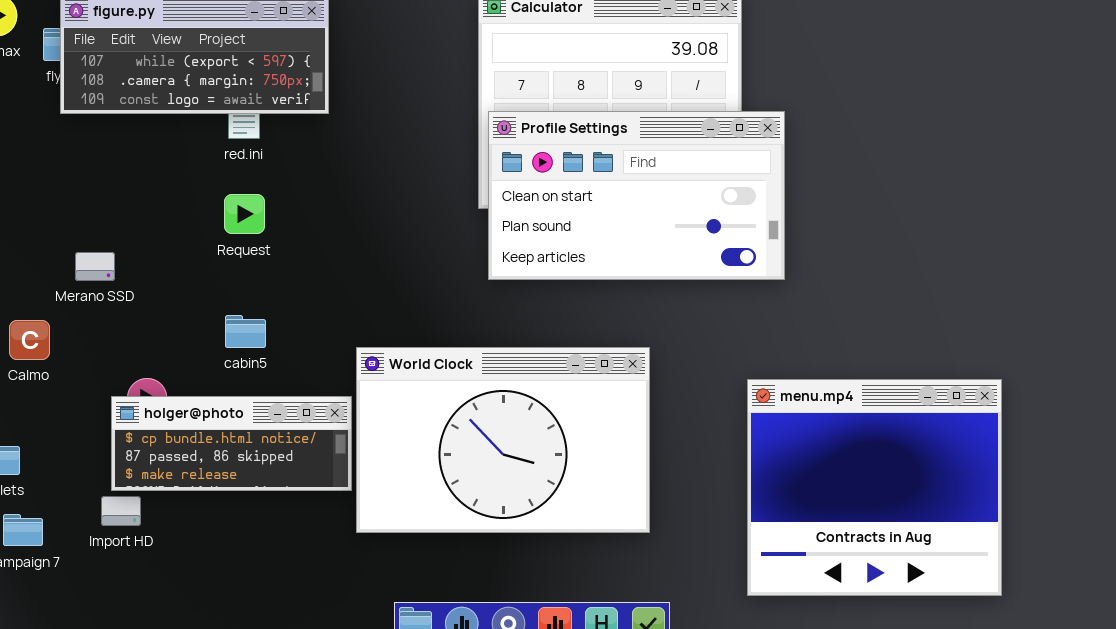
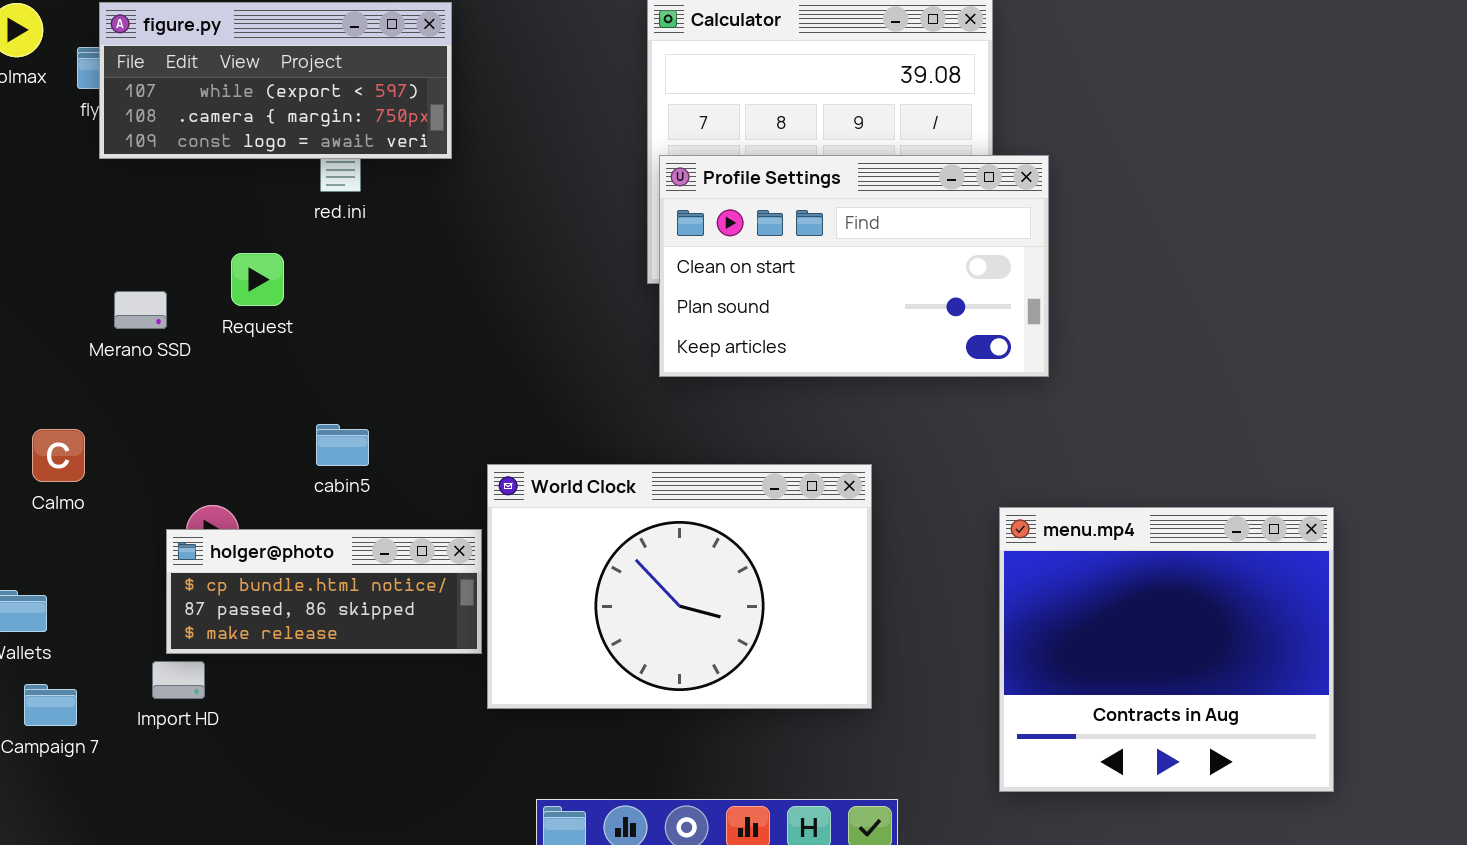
Request: [224,194,265,234] -> [231,253,284,306], moved
Merano SSD: [75,252,115,281] -> [114,291,167,329], moved

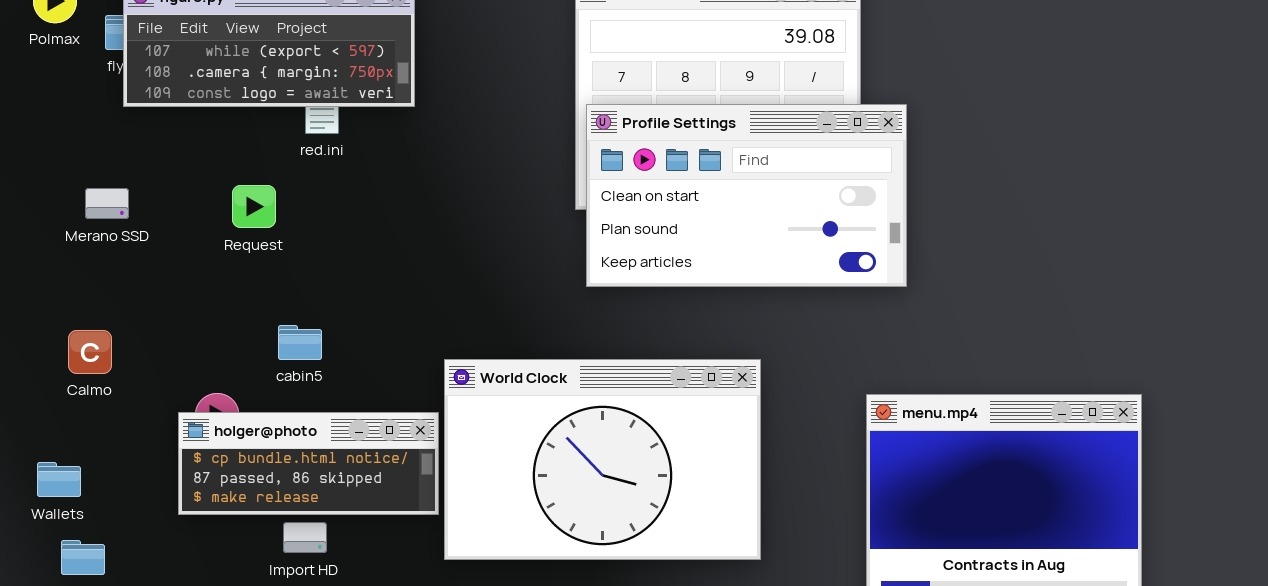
Merano SSD: [114,291,167,329] -> [85,188,129,219], moved
cabin5: [316,424,369,466] -> [278,325,322,360], moved
Import HD: [152,661,205,699] -> [283,522,327,553], moved

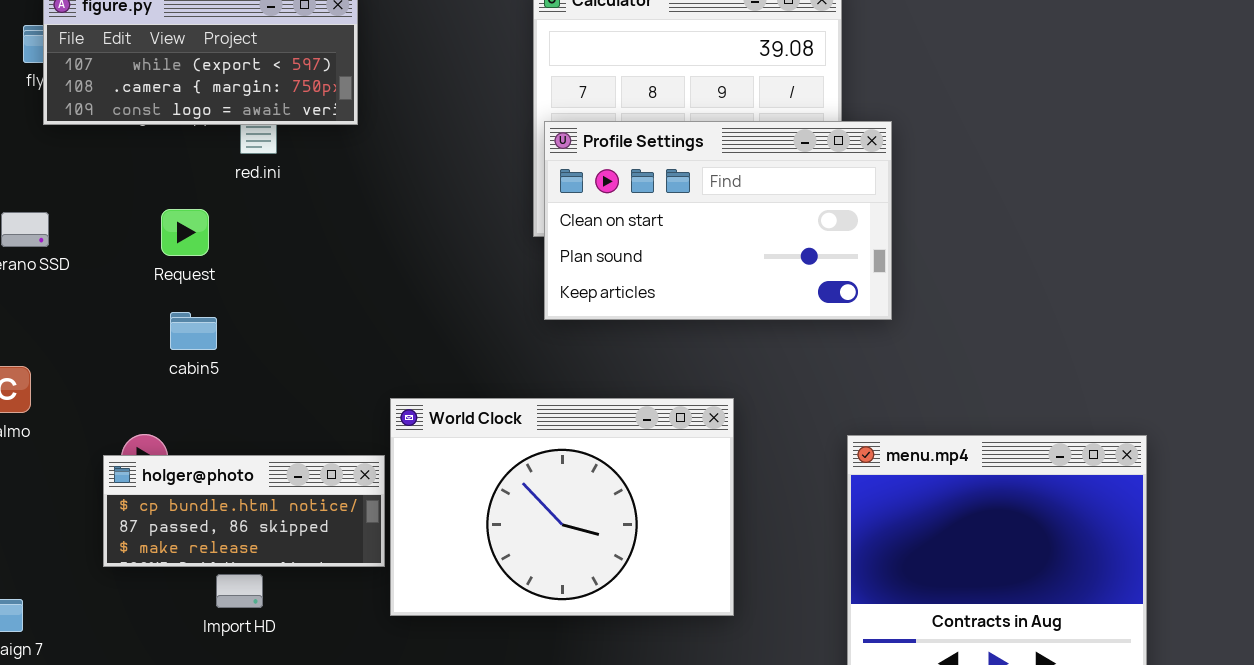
cabin5: [278,325,322,360] -> [170,312,217,350], moved

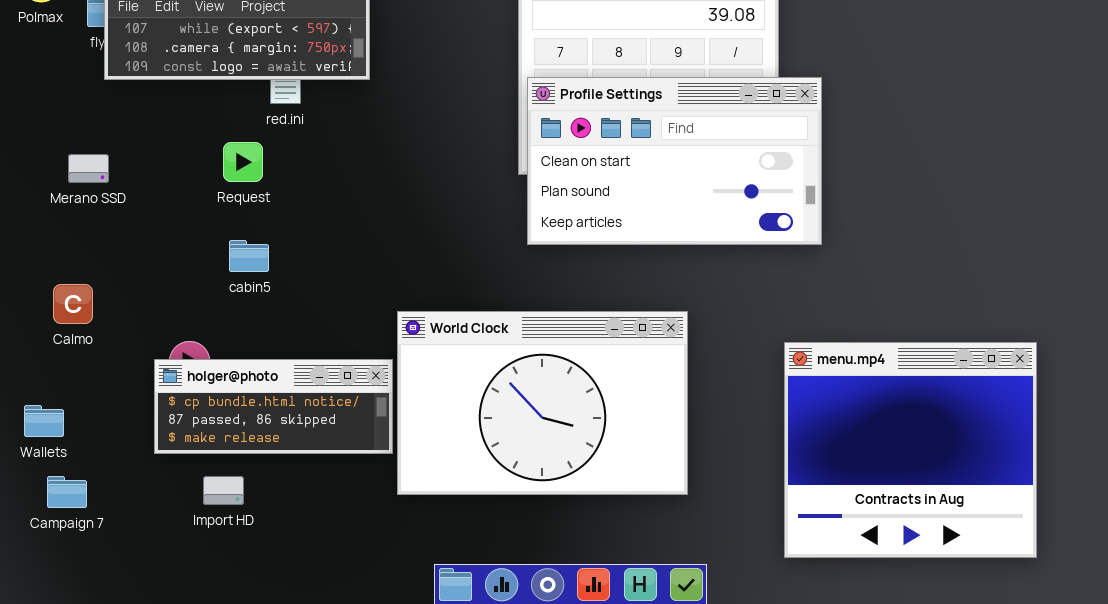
Request: [161,209,209,256] -> [223,142,263,182], moved
cabin5: [170,312,217,350] -> [229,240,269,272], moved
Import HD: [216,574,263,608] -> [203,476,244,505], moved

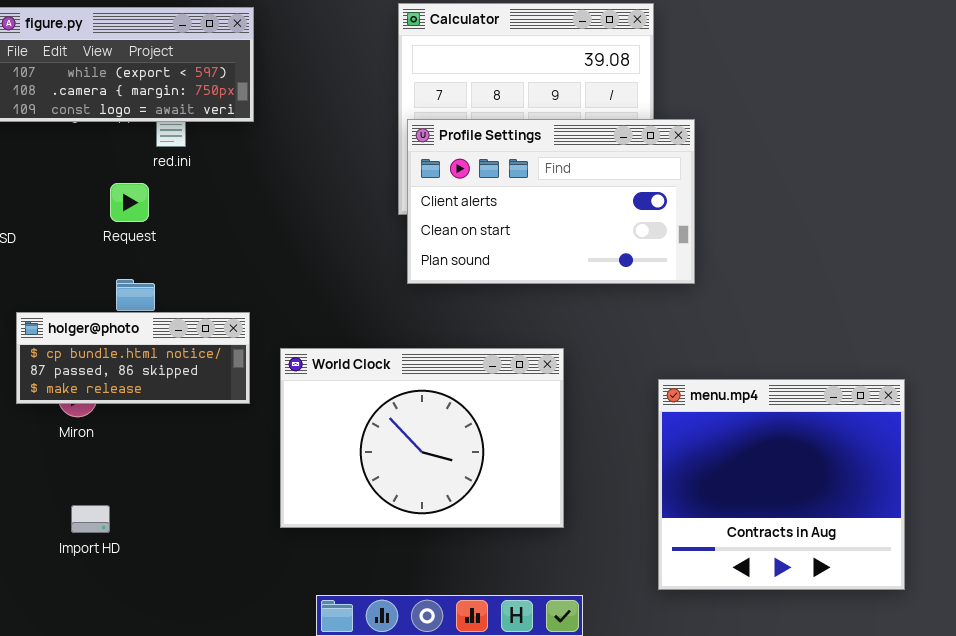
Profile Settings: [527,77,822,245] -> [407,119,695,284], scrolled up 1 row
holger@photo: [154,359,393,454] -> [16,312,250,404], moved
Import HD: [203,476,244,505] -> [71,505,110,533], moved

